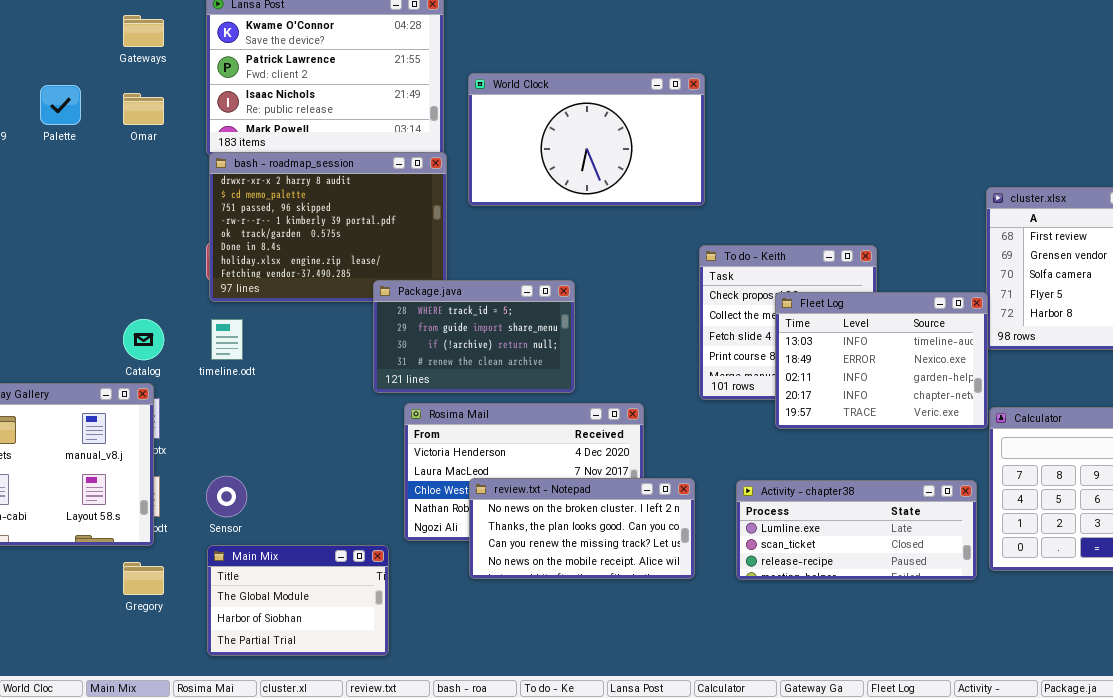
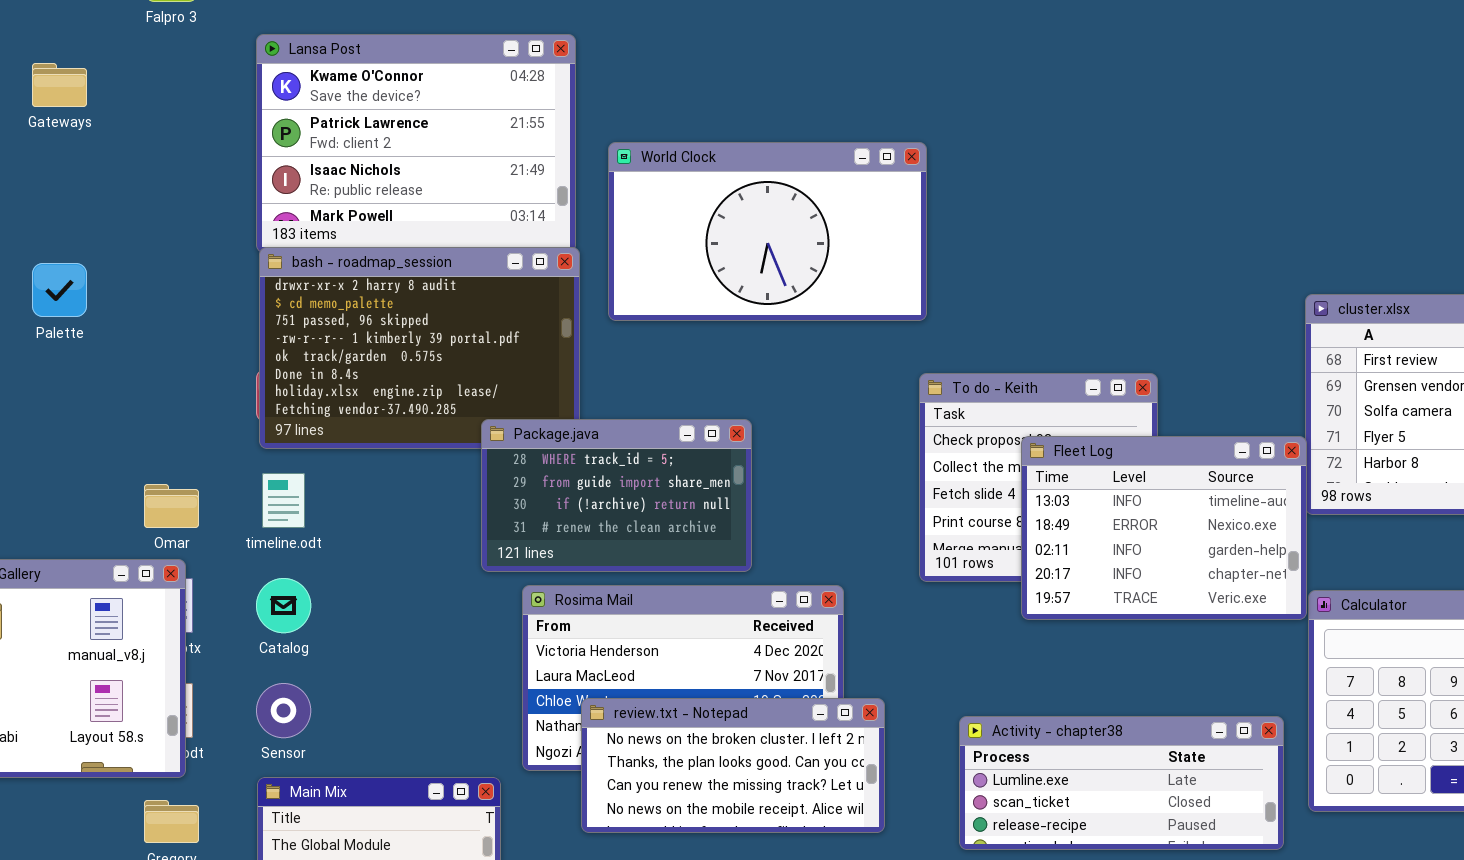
Gateways: [123,15,164,47] -> [32,63,87,107], moved
Palette: [40,85,81,125] -> [32,263,87,317], moved
Omar: [123,93,164,125] -> [144,484,199,528], moved
Catalog: [123,319,164,360] -> [256,578,311,633], moved
review.txt - Notepad: [469,478,695,579] -> [581,698,885,833], moved
Activity - chapter38: [736,480,977,580] -> [959,716,1284,850], moved

